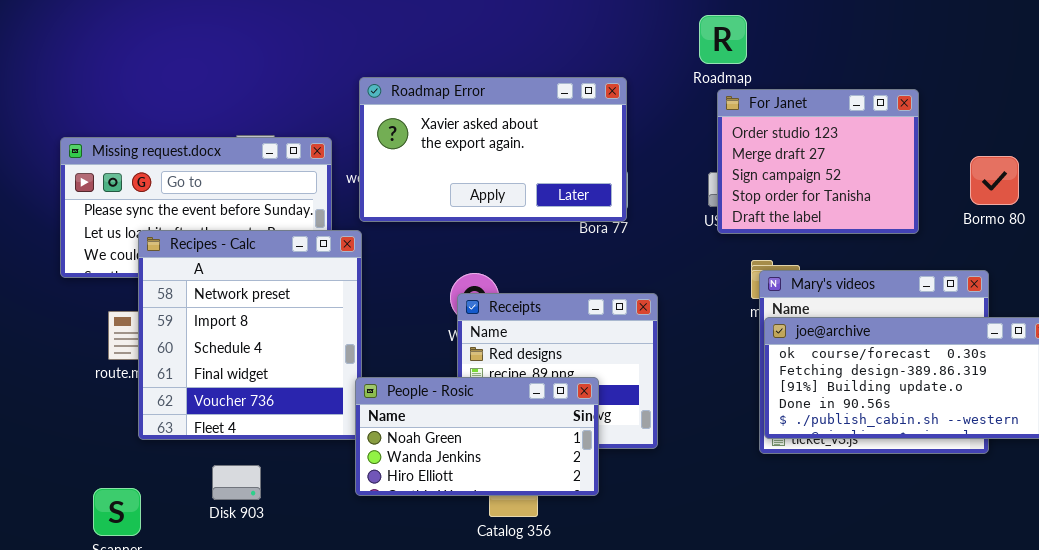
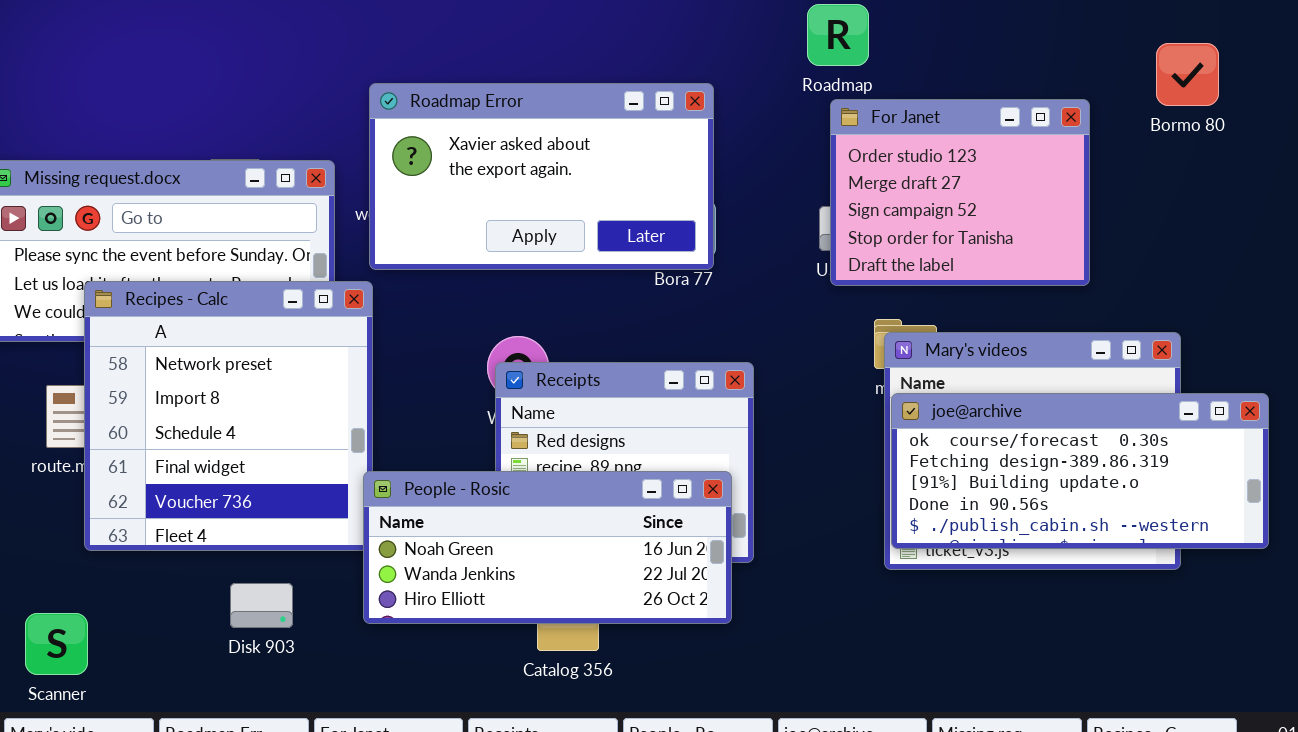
Bormo 80: [970,156,1019,205] -> [1156,43,1219,106], moved
People - Rosic: [355,377,599,496] -> [363,471,732,624], resized
Disk 903: [212,465,261,500] -> [230,583,293,628], moved

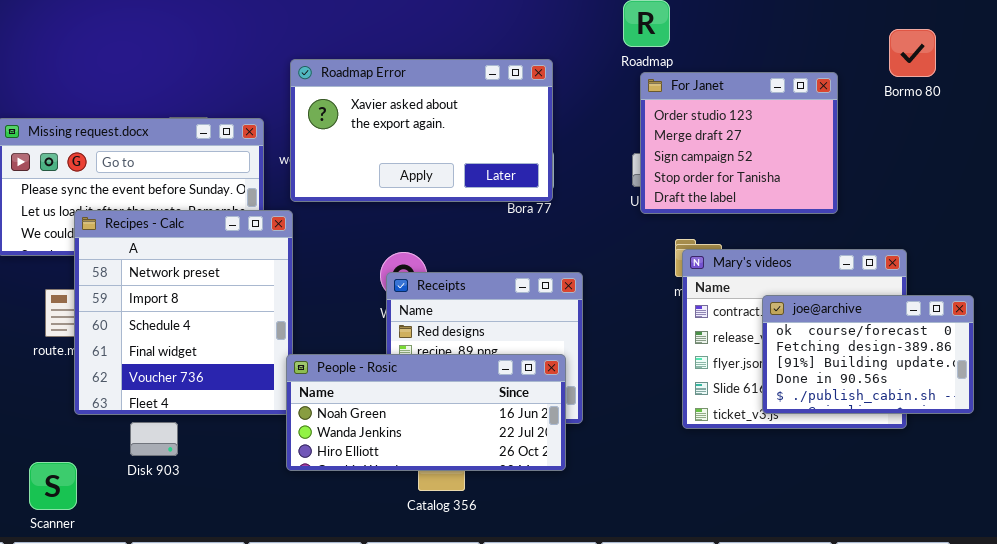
joe@archive: [891,393,1269,549] -> [762,295,974,414], resized
Disk 903: [230,583,293,628] -> [130,422,178,456], moved

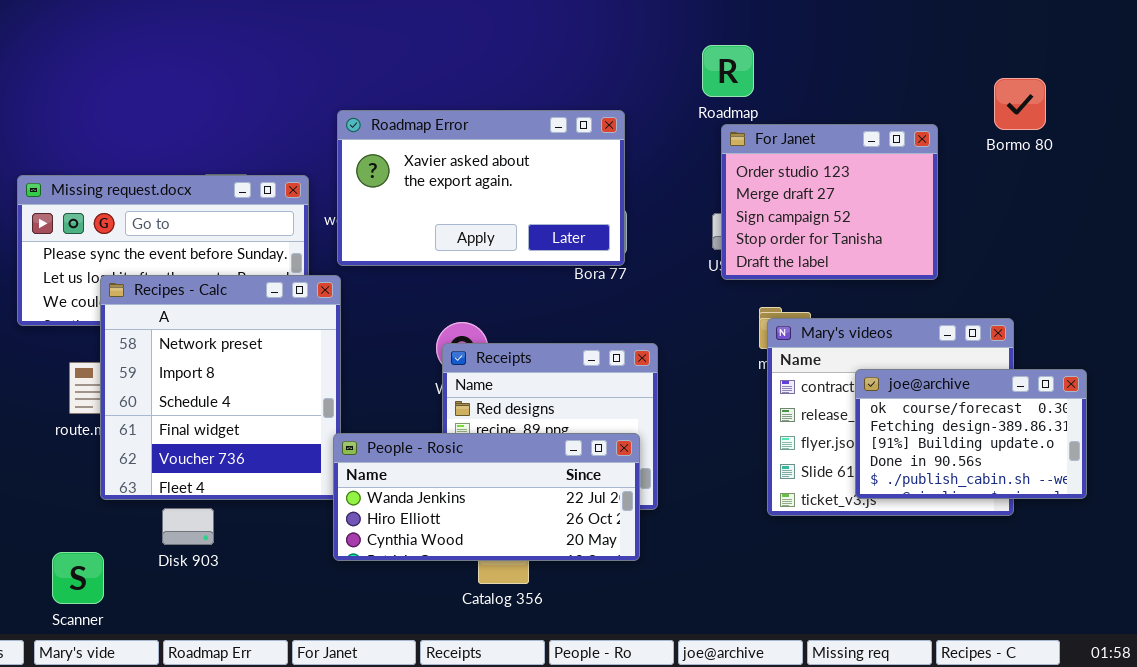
People - Rosic: [286,354,566,471] -> [333,433,640,561], scrolled down 1 row

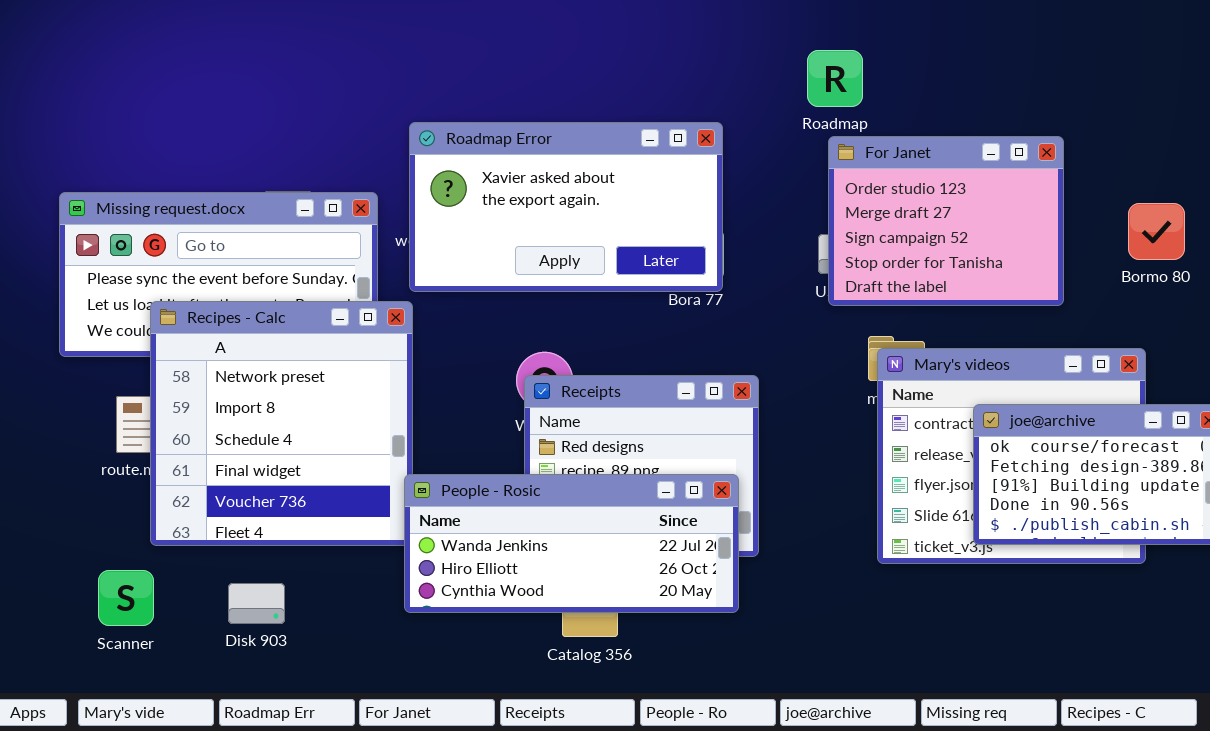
Bormo 80: [994,78,1046,130] -> [1128,203,1185,260], moved
Disk 903: [162,508,214,545] -> [228,583,285,624], moved
Scanner: [52,552,104,604] -> [98,570,154,626], moved

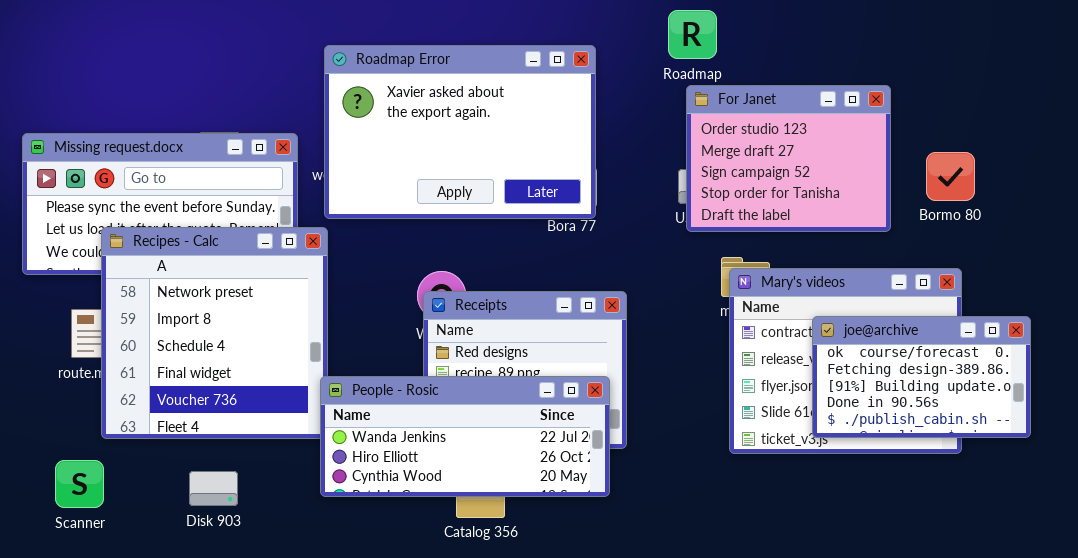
Roadmap Error: [409,122,723,292] -> [324,45,596,219], resized
Bormo 80: [1128,203,1185,260] -> [926,152,975,201], moved
Disk 903: [228,583,285,624] -> [189,471,238,506], moved

